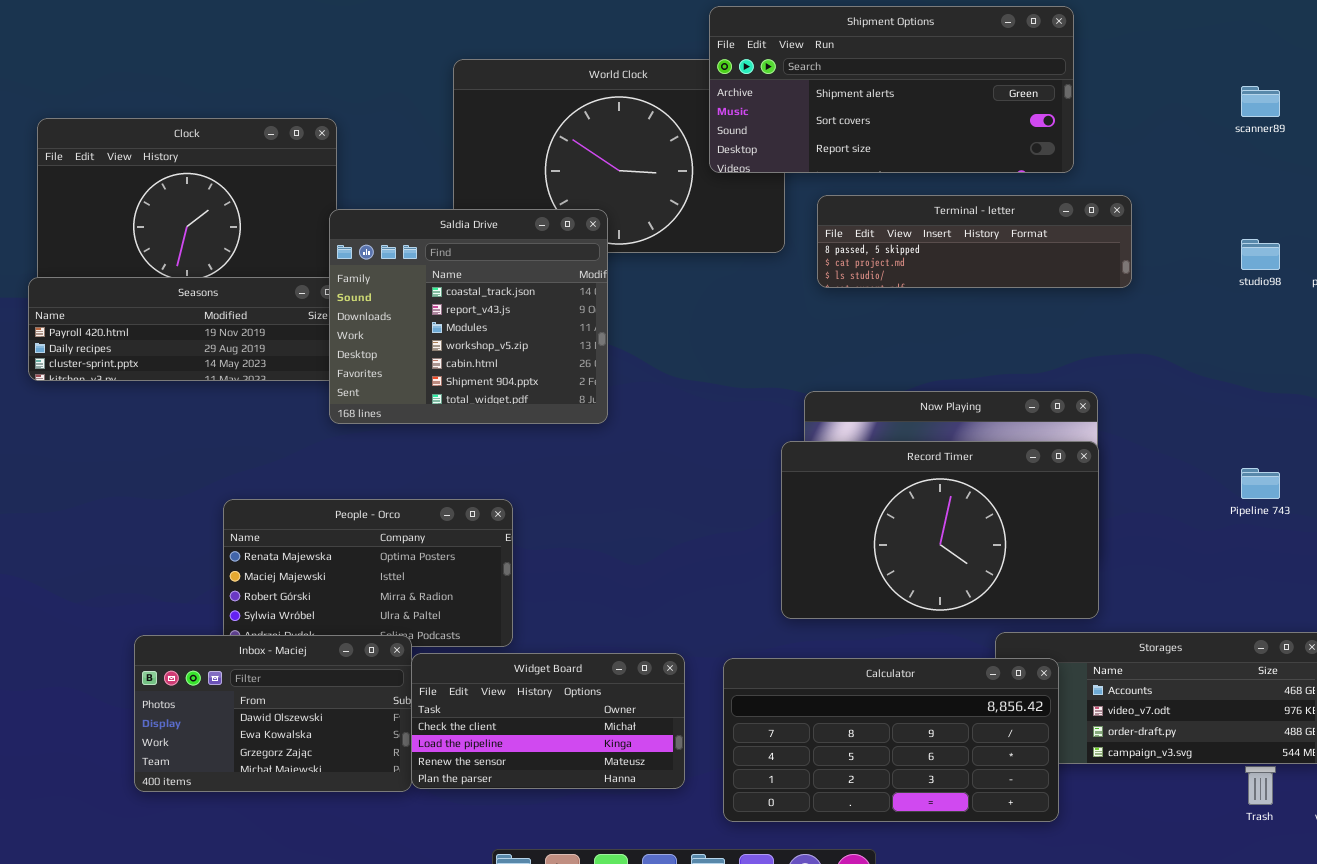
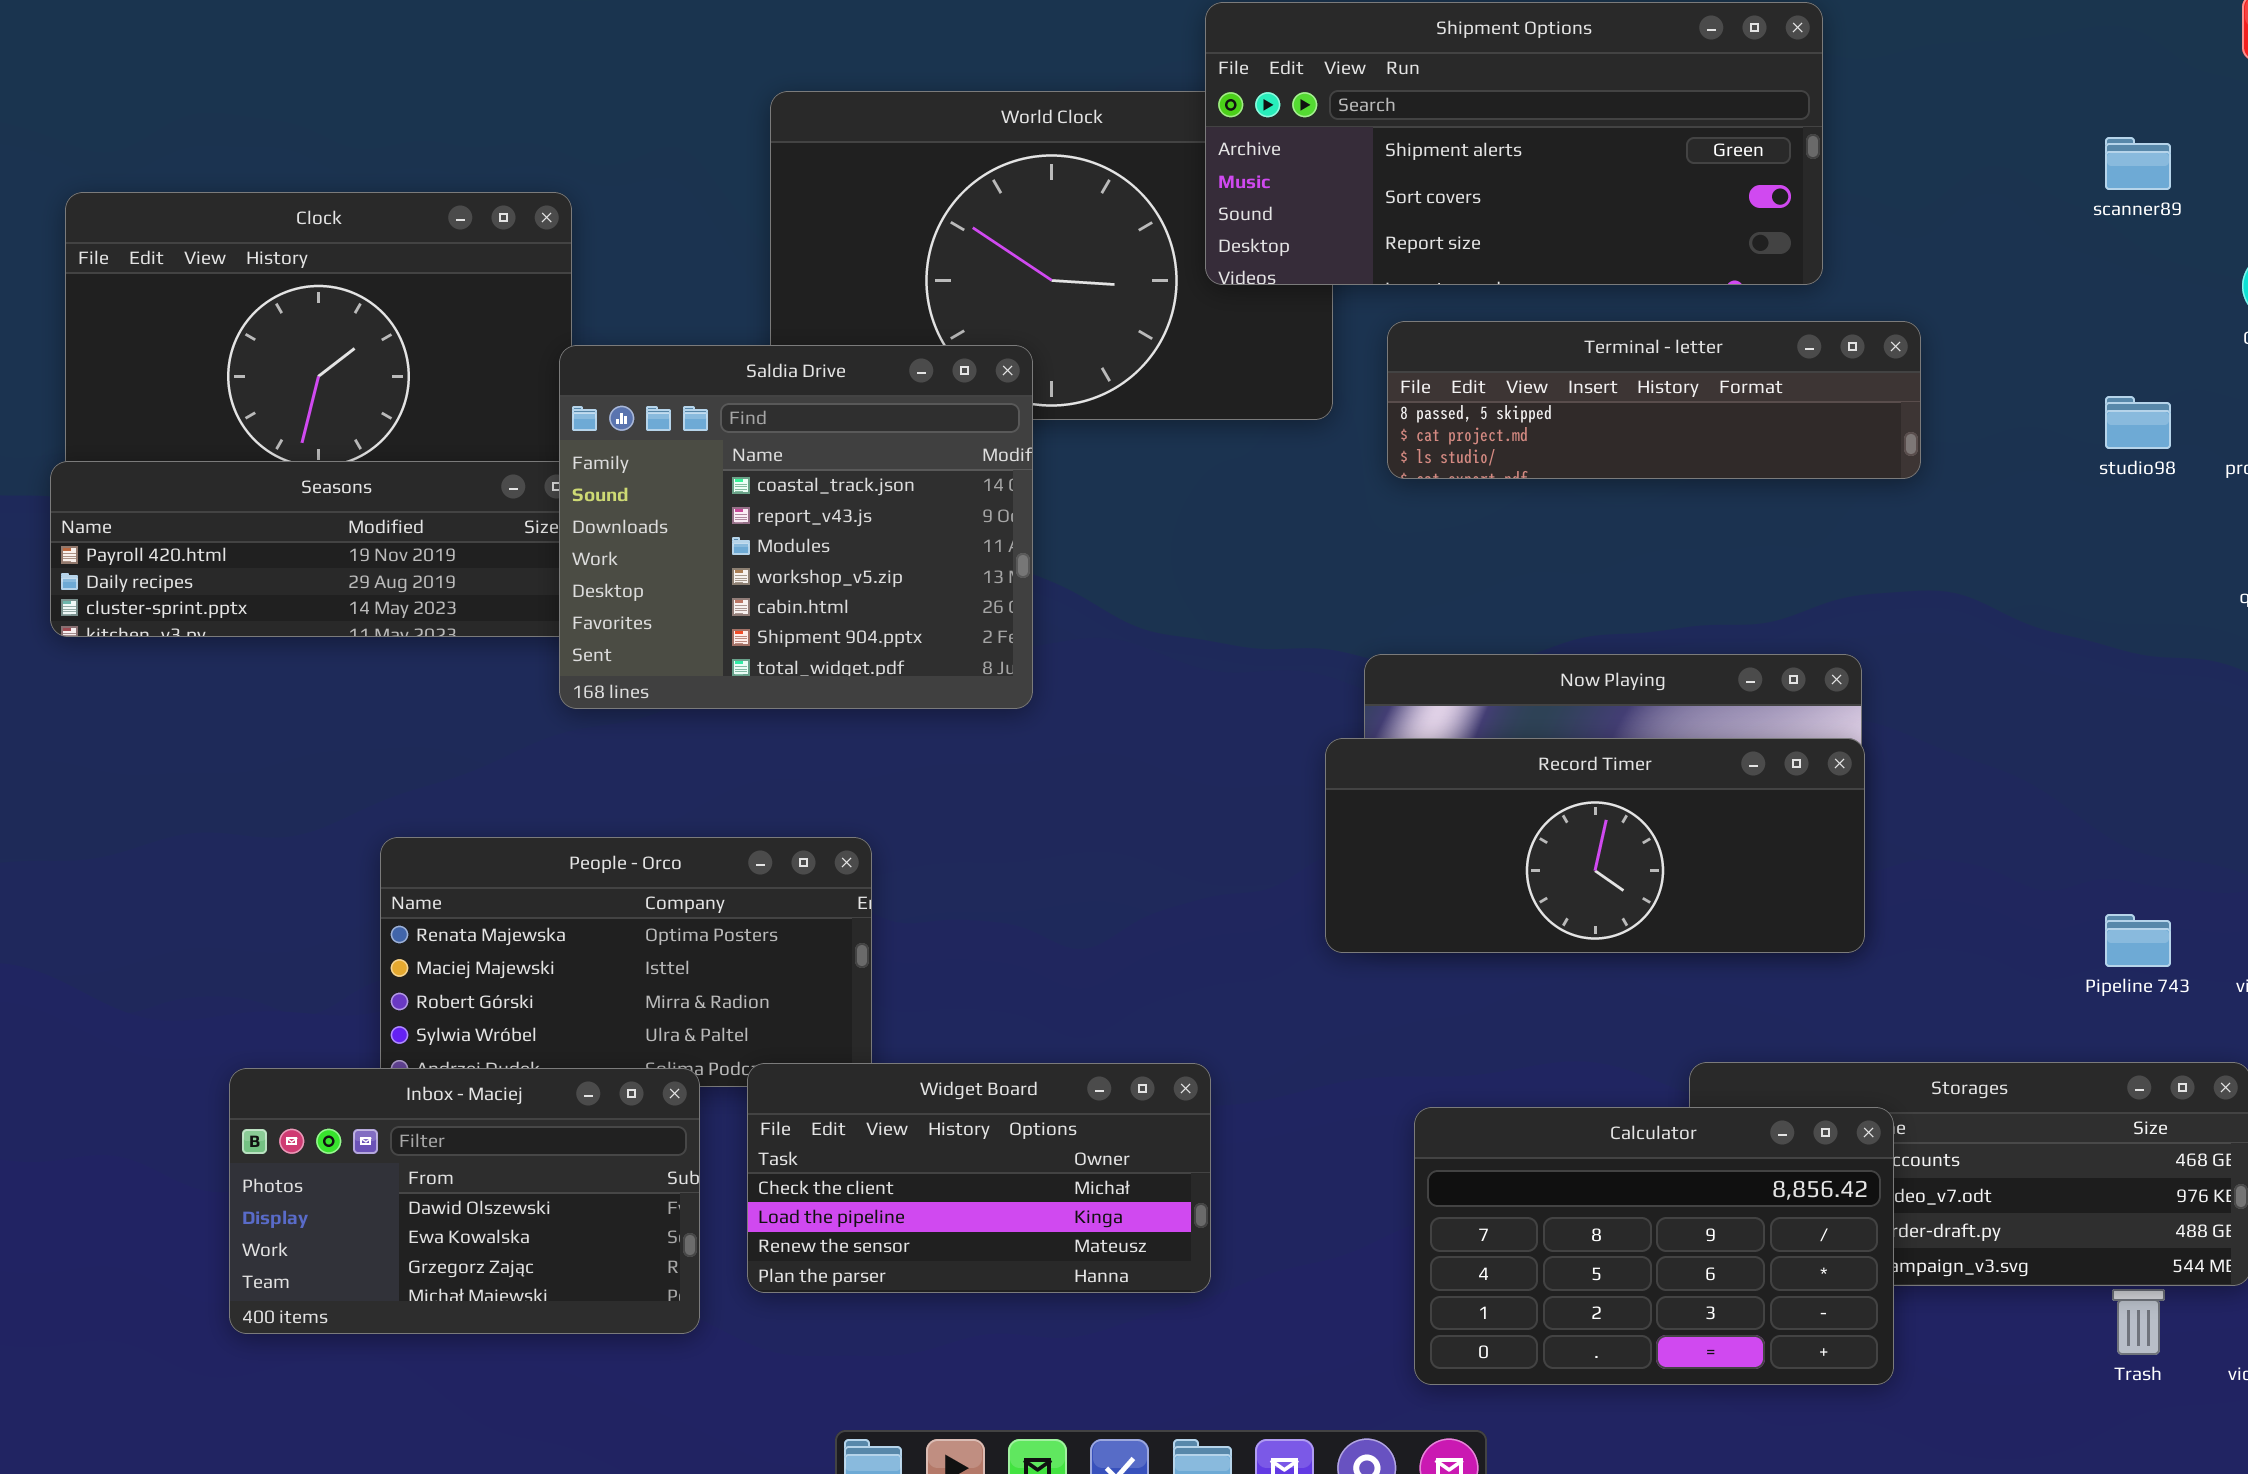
Record Timer: [781,441,1099,619] -> [1325,738,1865,953], resized
Pipeline 743: [1241,468,1280,499] -> [2105,914,2171,967], moved
Widget Board: [411,653,685,789] -> [747,1063,1211,1293], moved
Calculator: [723,658,1059,822] -> [1414,1107,1894,1385], moved, resized

